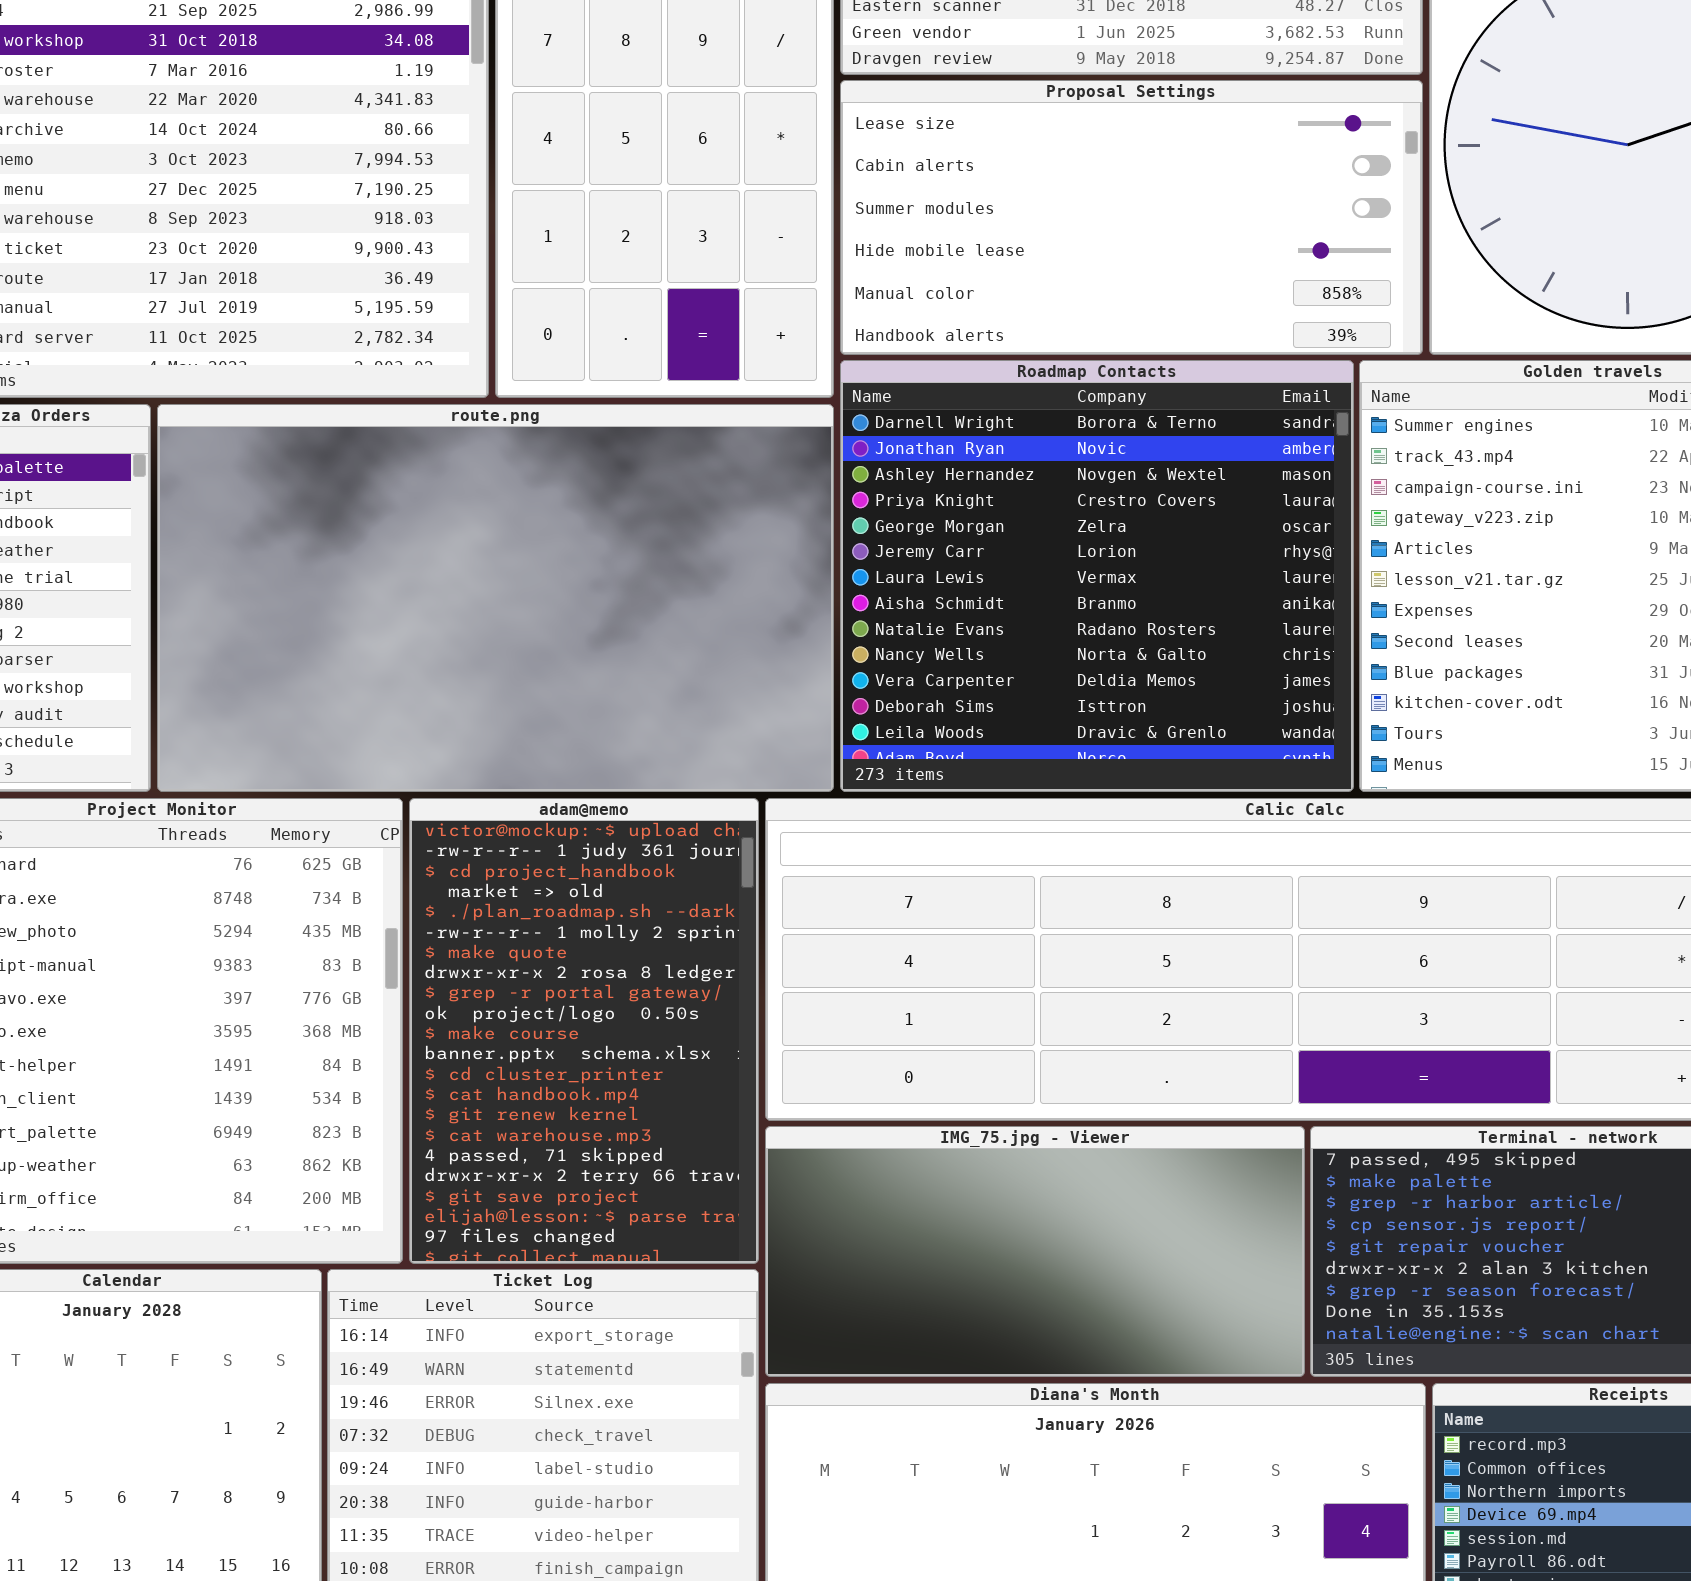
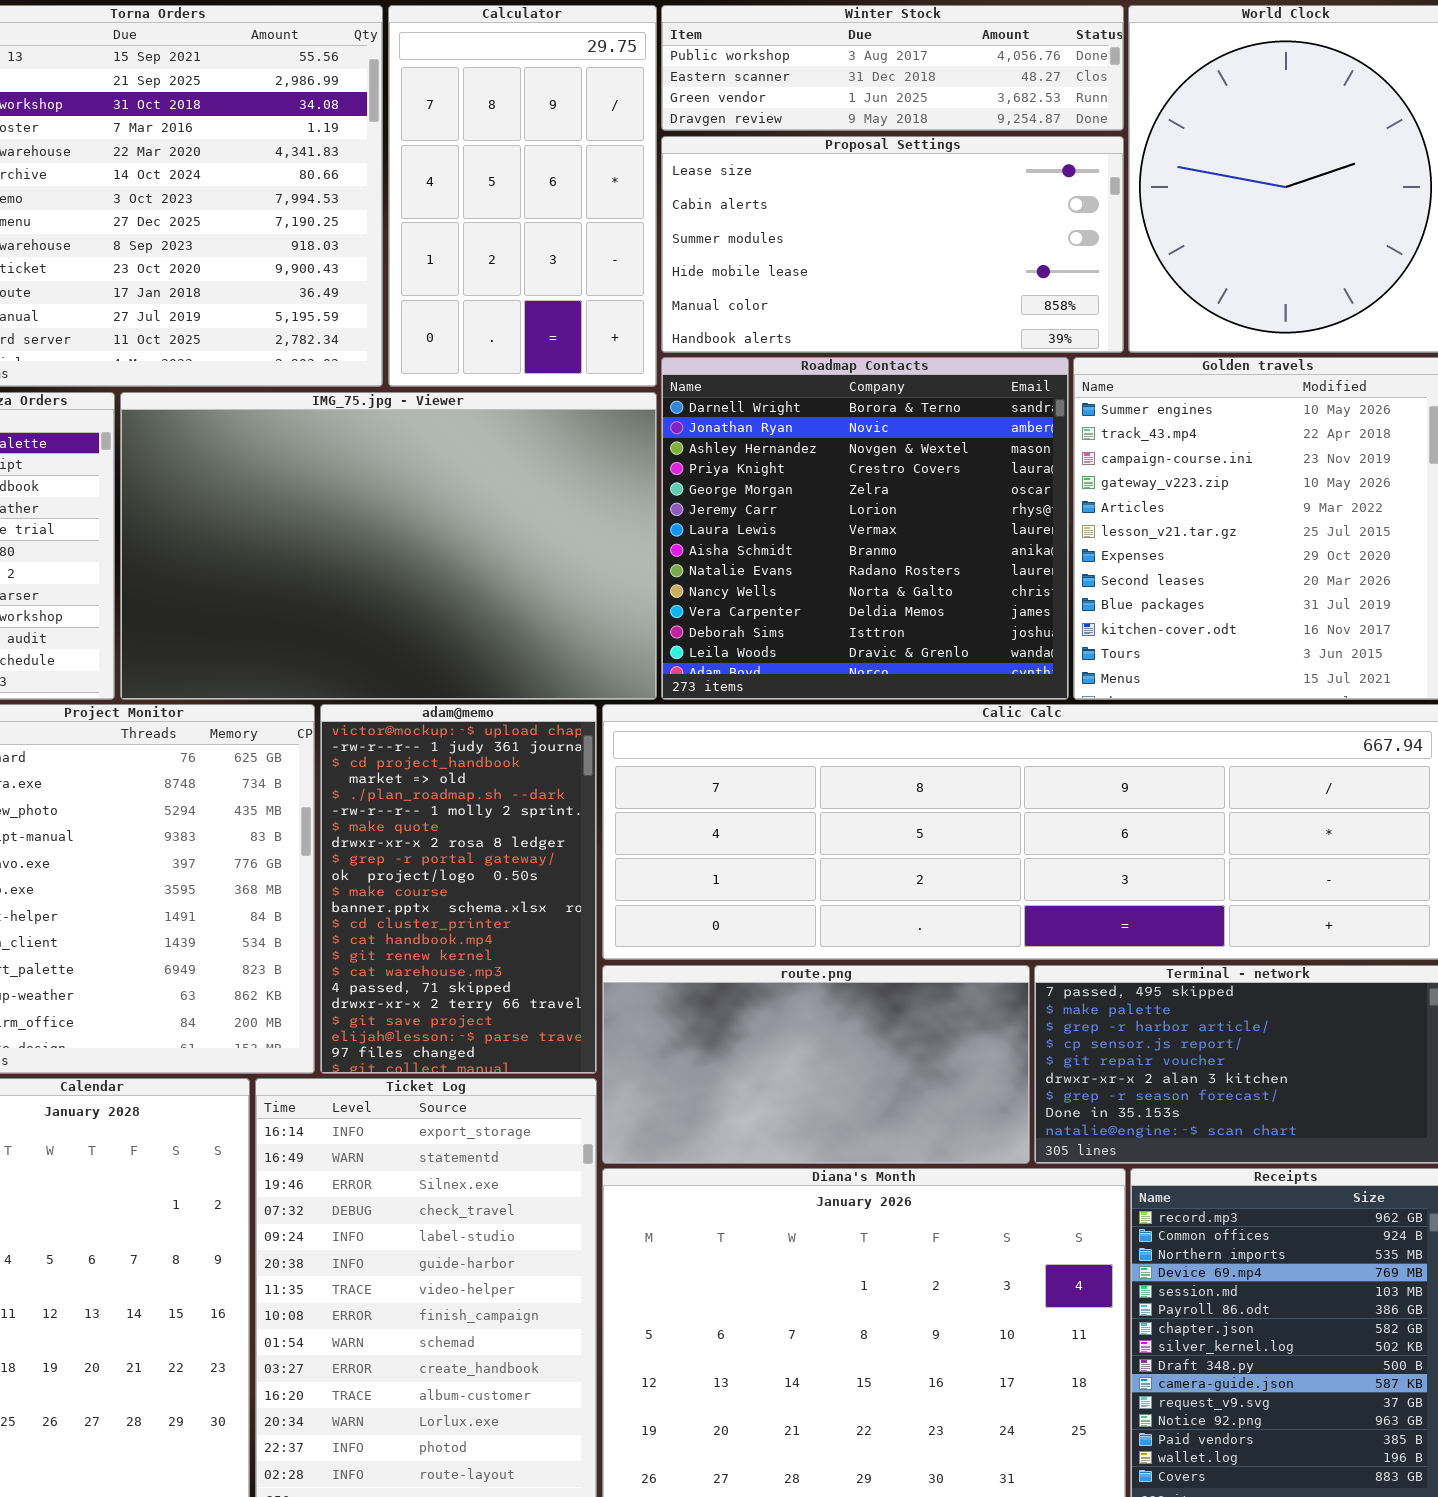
route.png: [157,404,834,792] -> [602,965,1030,1164], moved, resized
IMG_75.jpg - Viewer: [765,1126,1305,1377] -> [120,392,657,700], moved, resized

